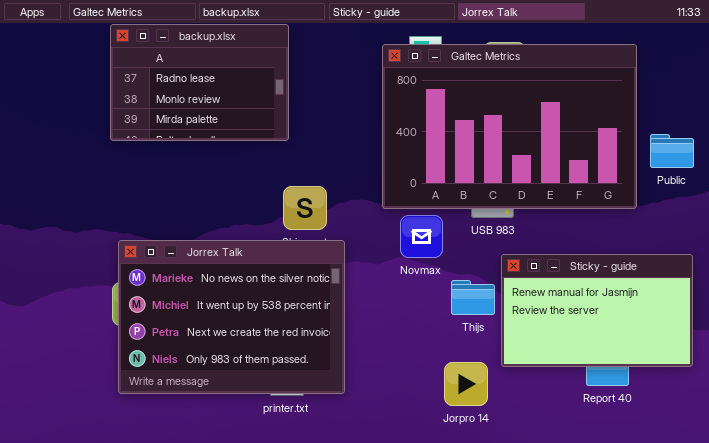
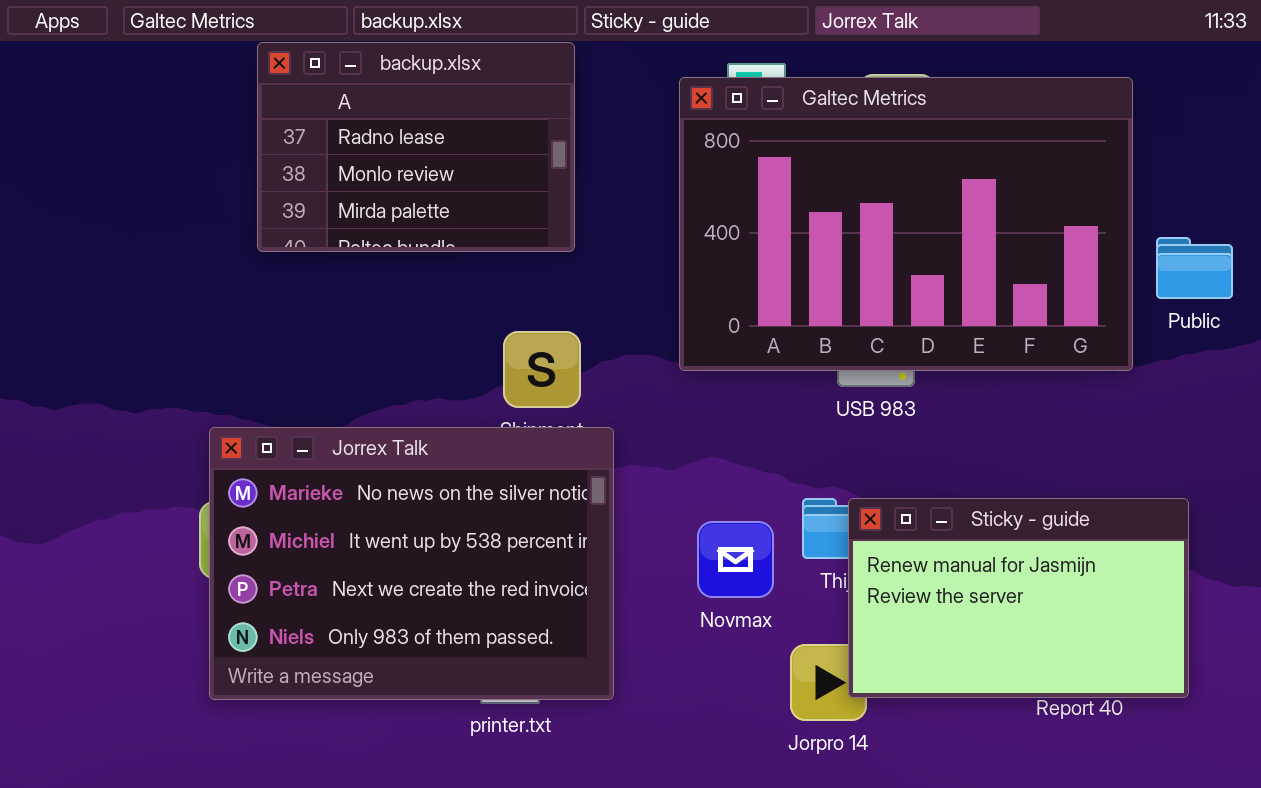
backup.xlsx: [110,24,289,141] -> [257,42,575,252], moved
Novmax: [400,215,443,258] -> [697,521,774,598], moved
Sticky - guide: [501,254,693,367] -> [848,498,1189,698], moved

